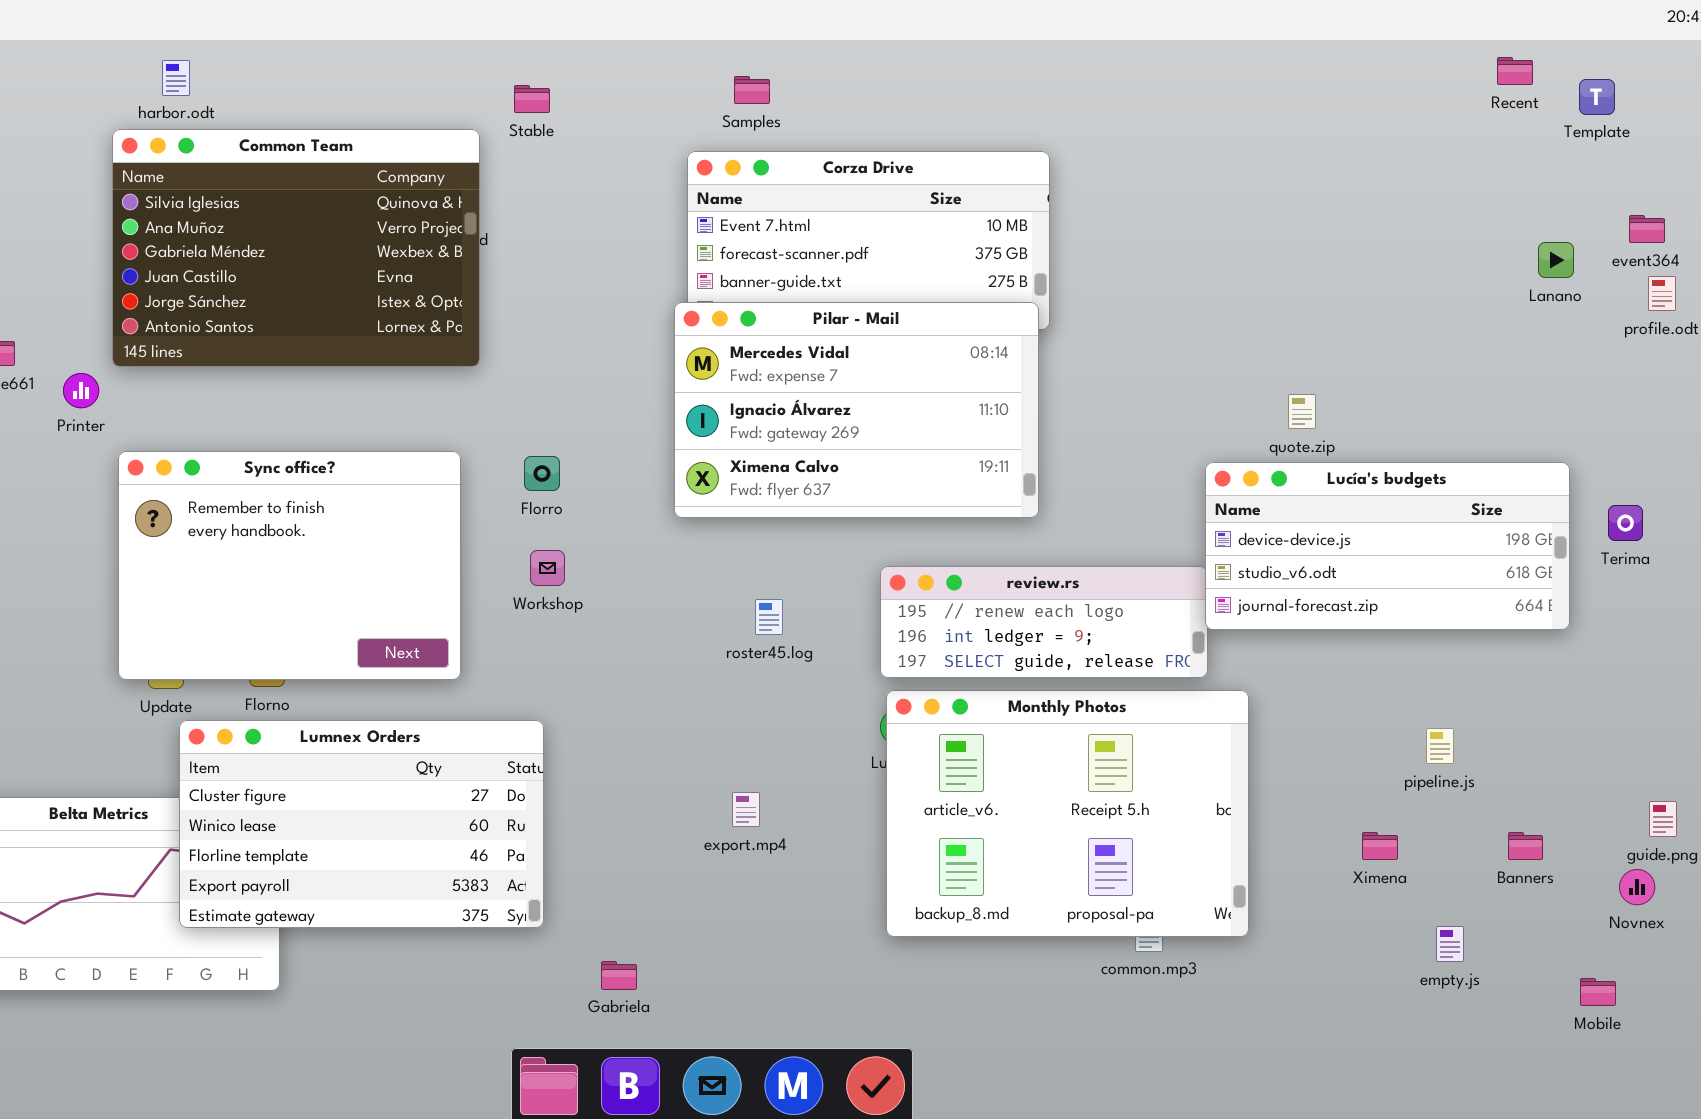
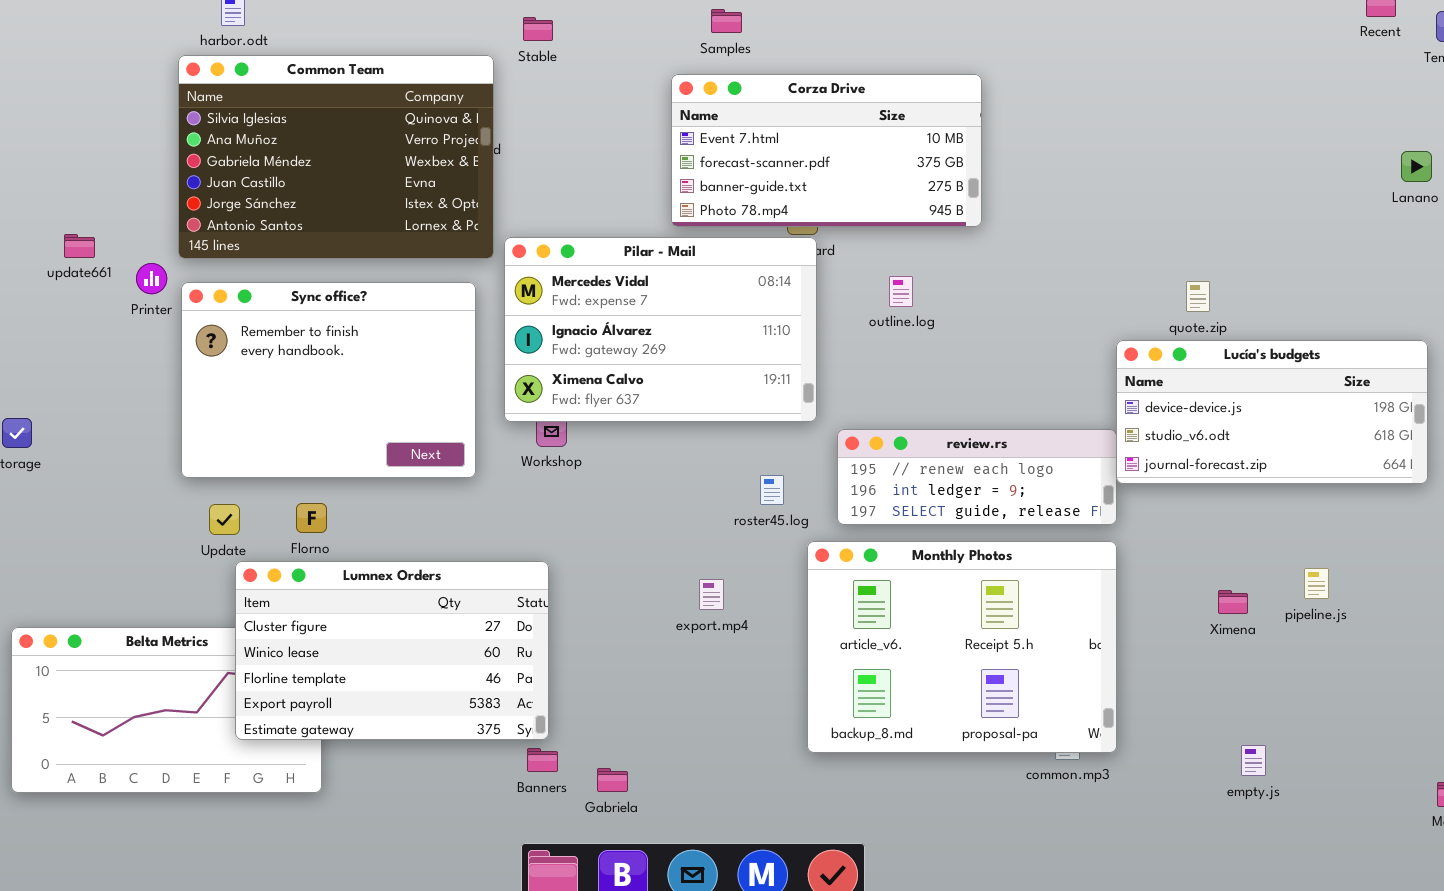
Pilar - Mail: [674,302,1039,518] -> [504,237,817,422], moved
Sync office?: [118,451,461,680] -> [181,282,476,478], moved
roster45.log: [755,599,783,635] -> [760,475,784,505], moved
Monthly Photos: [886,690,1249,937] -> [807,541,1117,753], moved
export.mp4: [732,792,760,827] -> [699,579,724,610], moved
Ximena: [1362,832,1398,860] -> [1218,590,1248,614], moved
Banners: [1508,832,1543,860] -> [527,748,558,772], moved
empty.js: [1436,926,1464,962] -> [1241,745,1266,776], moved

